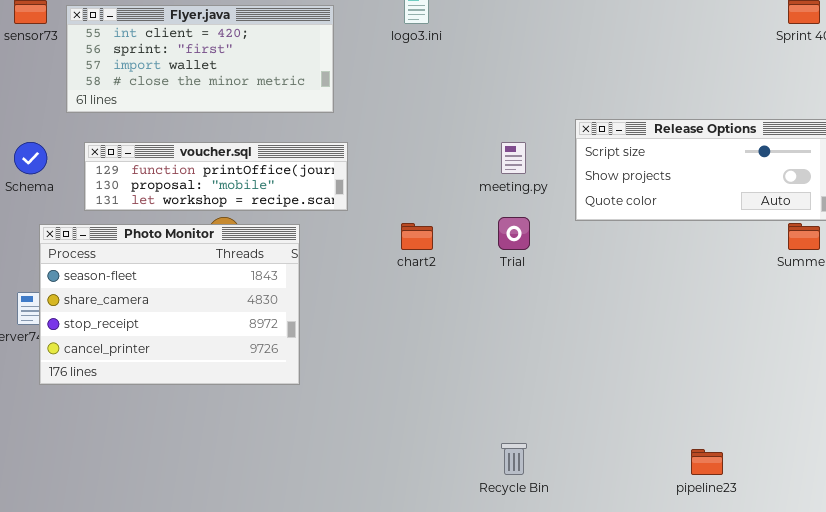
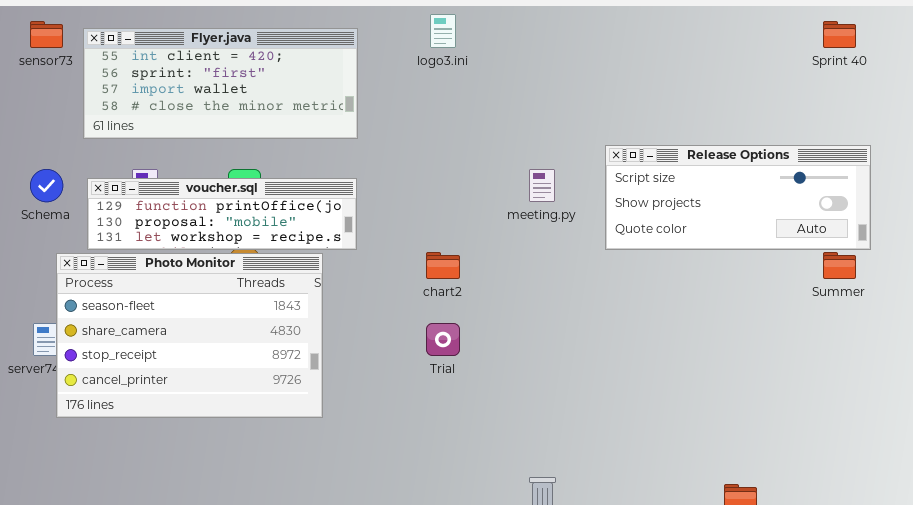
voucher.sql: [84,142,348,211] -> [87,178,357,250], moved
Trial: [498,217,530,250] -> [426,323,460,356], moved

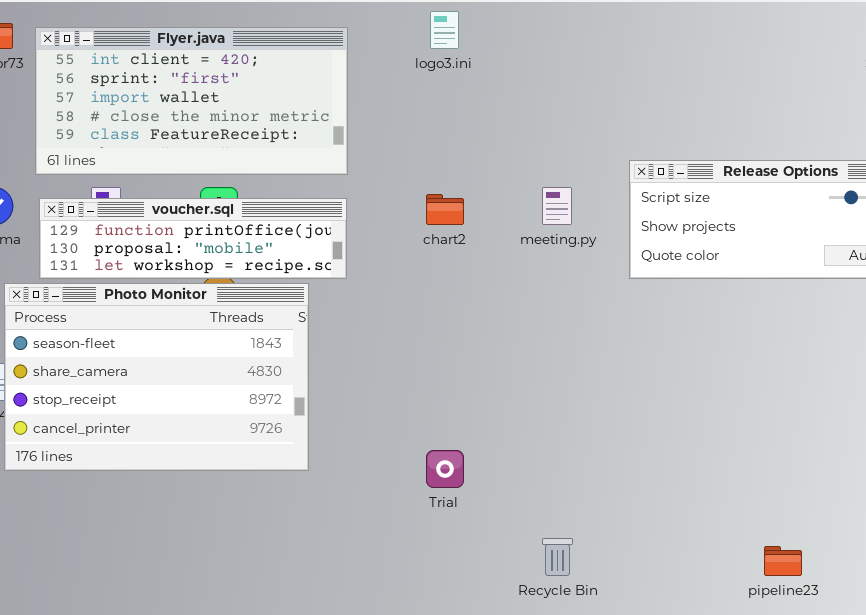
Flyer.java: [83,28,358,139] -> [35,27,348,175], resized
chart2: [426,252,460,279] -> [426,194,464,225], moved
Trial: [426,323,460,356] -> [426,450,464,488], moved

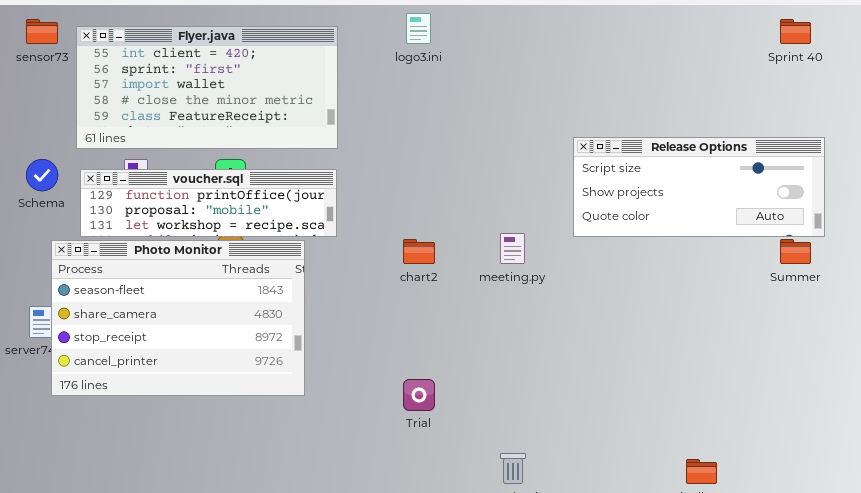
meeting.py: [542,187,572,225] -> [500,233,525,264], moved
chart2: [426,194,464,225] -> [403,239,435,264], moved

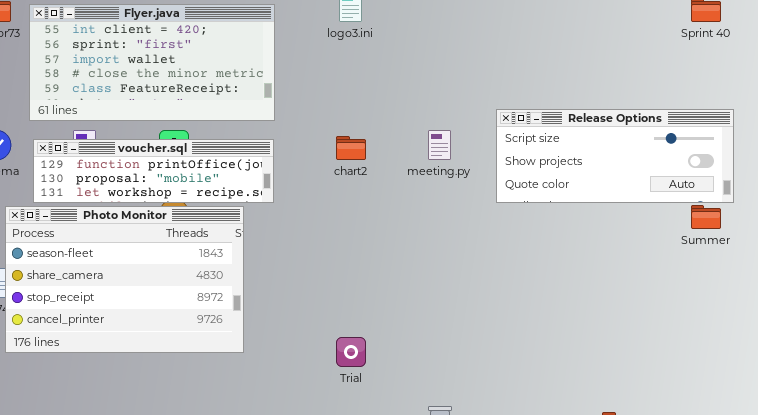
meeting.py: [500,233,525,264] -> [428,130,451,160], moved
chart2: [403,239,435,264] -> [336,136,366,160], moved

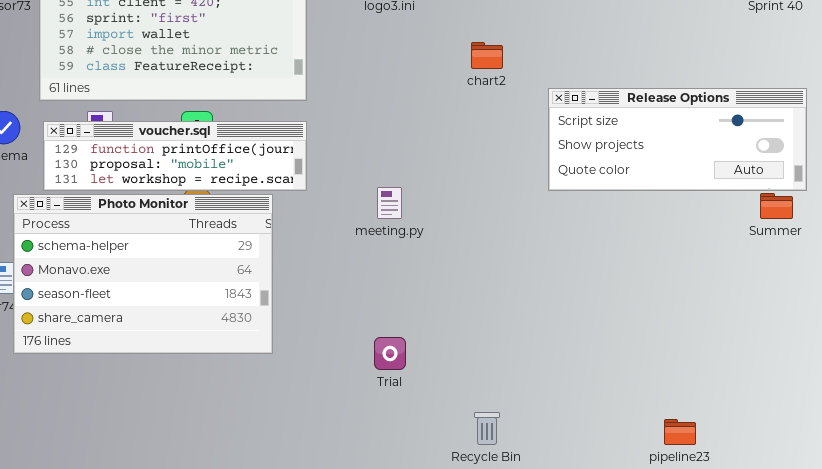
meeting.py: [428,130,451,160] -> [377,187,402,219], moved
chart2: [336,136,366,160] -> [471,42,503,69], moved
Photo Monitor: [5,206,244,353] -> [13,194,273,354], scrolled up 2 rows

